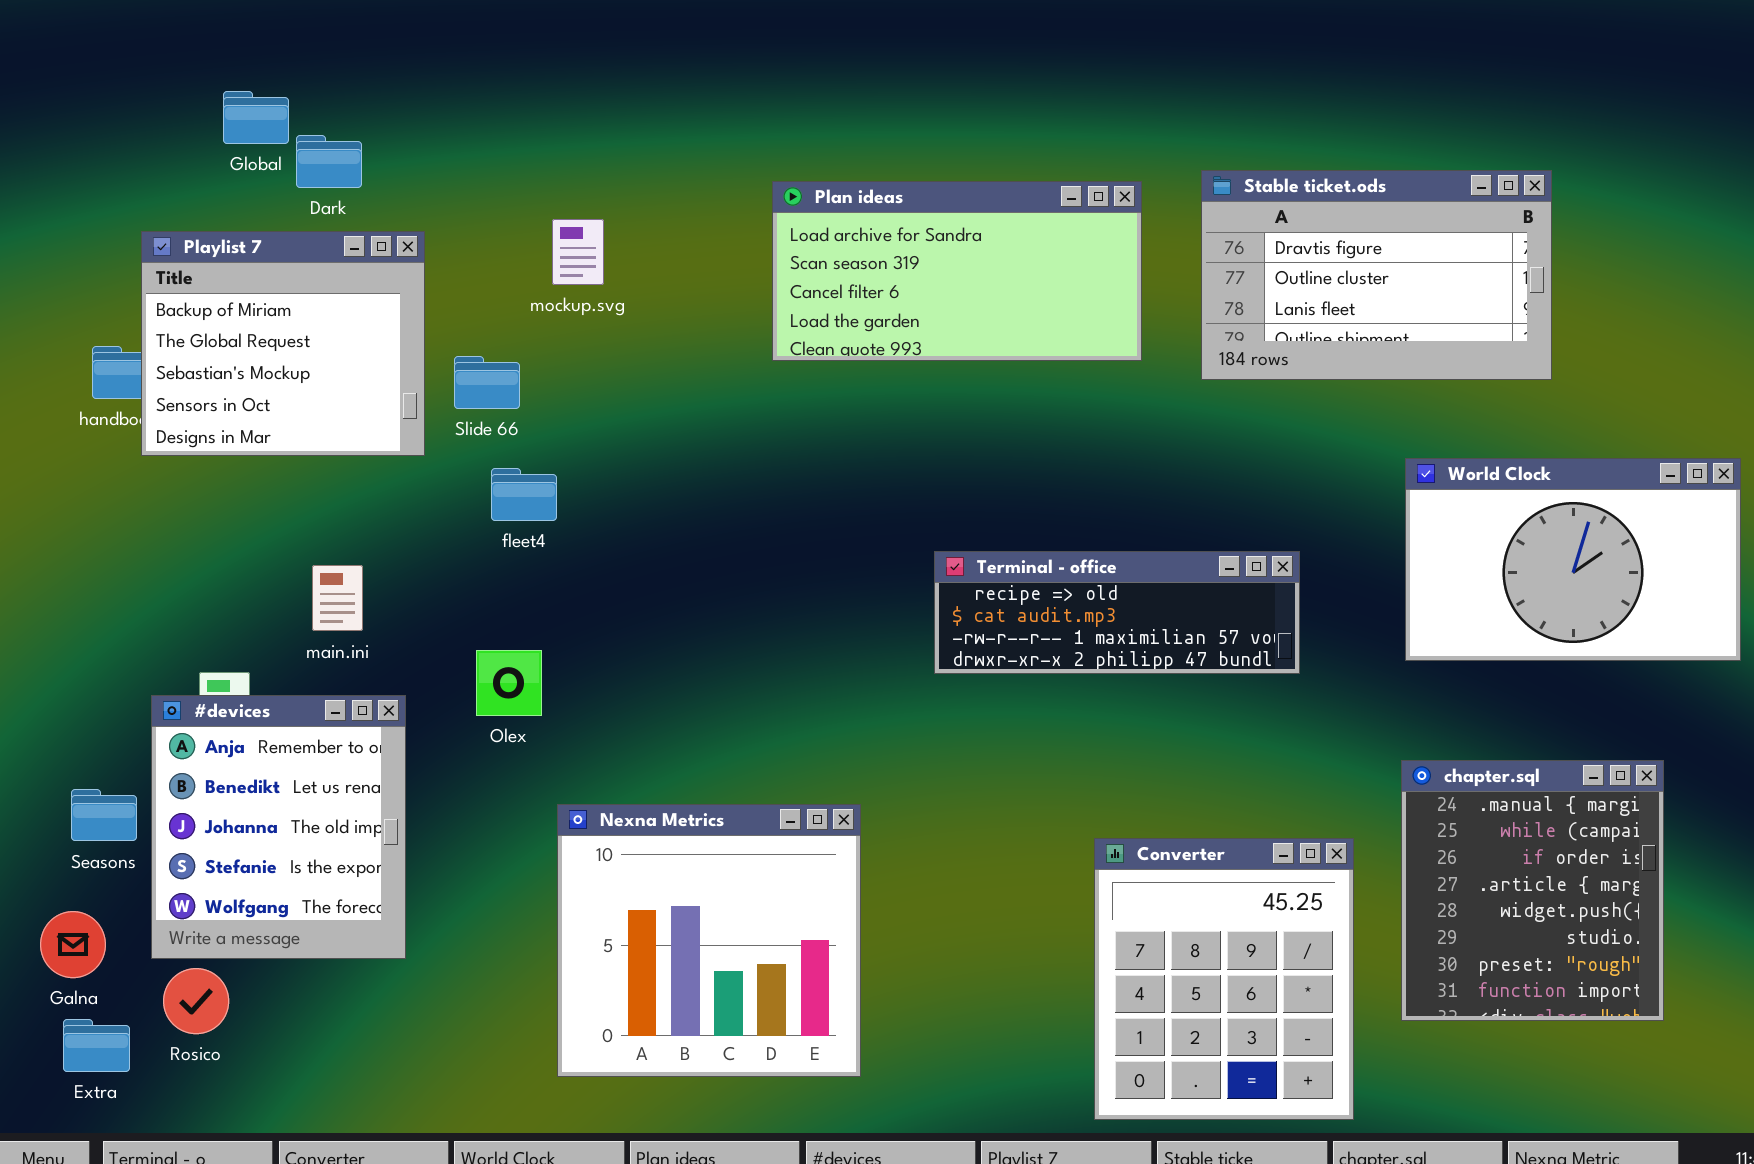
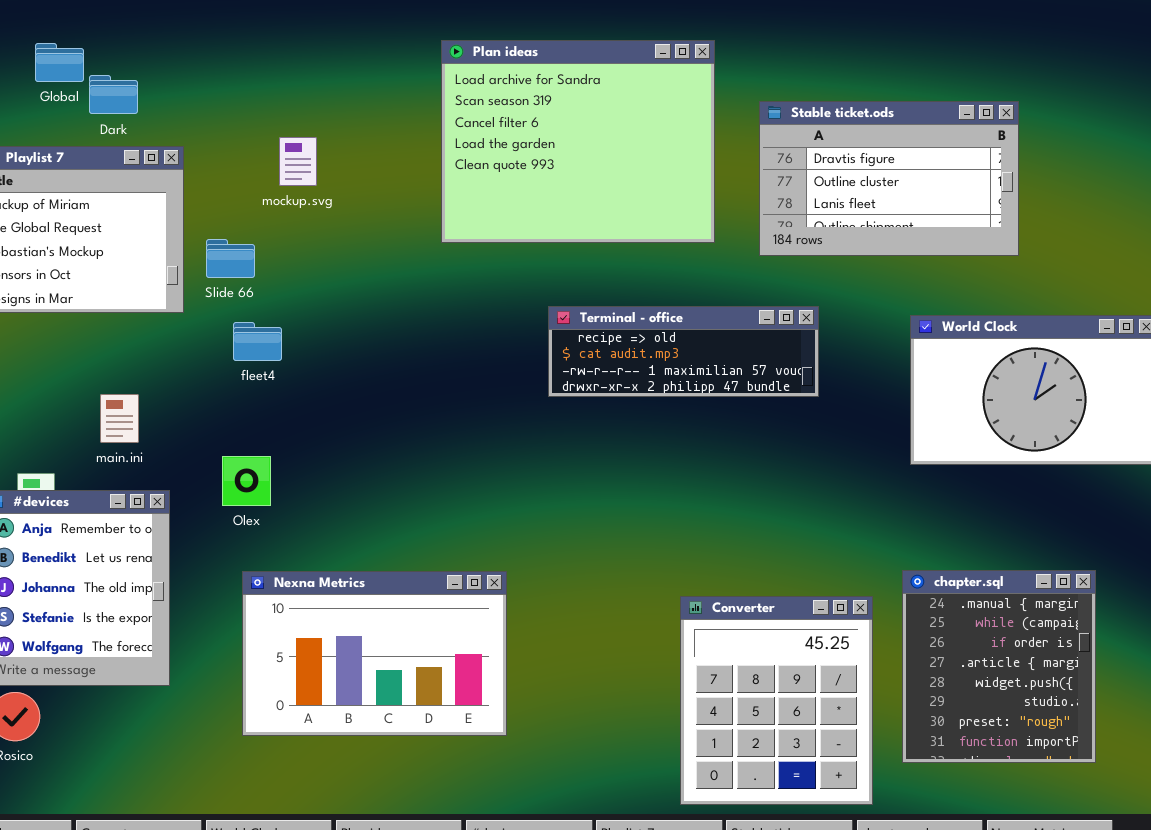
Plan ideas: [772,181,1142,361] -> [441,40,715,243], resized
Terminal - office: [934,551,1300,674] -> [548,306,819,397], moved
chapter.sql: [1401,760,1664,1021] -> [902,570,1096,763], moved
Nexna Metrics: [557,804,861,1077] -> [242,571,507,736], resized

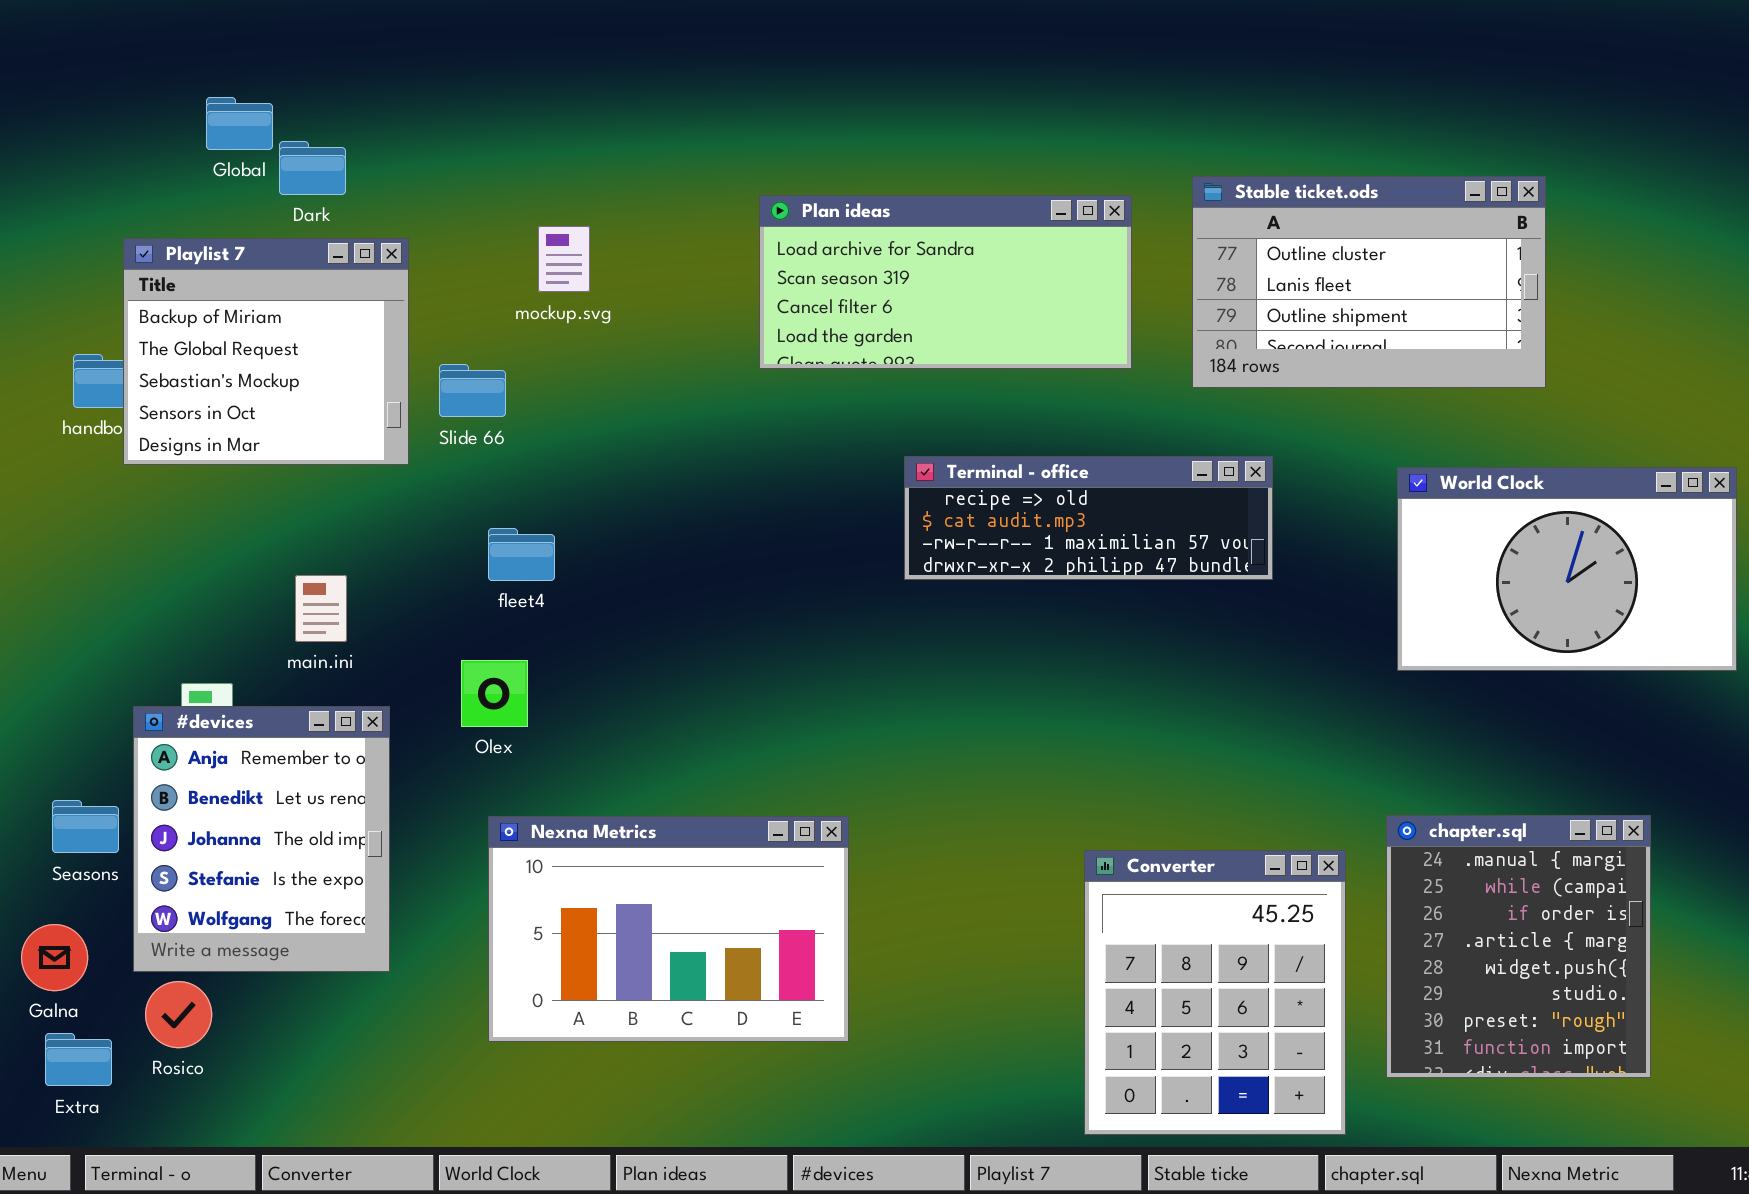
Plan ideas: [441,40,715,243] -> [759,195,1132,369], resized
Stable ticket.ods: [759,101,1019,256] -> [1192,176,1546,388], scrolled down 1 row
fleet4: [233,322,282,361] -> [488,528,555,581], moved

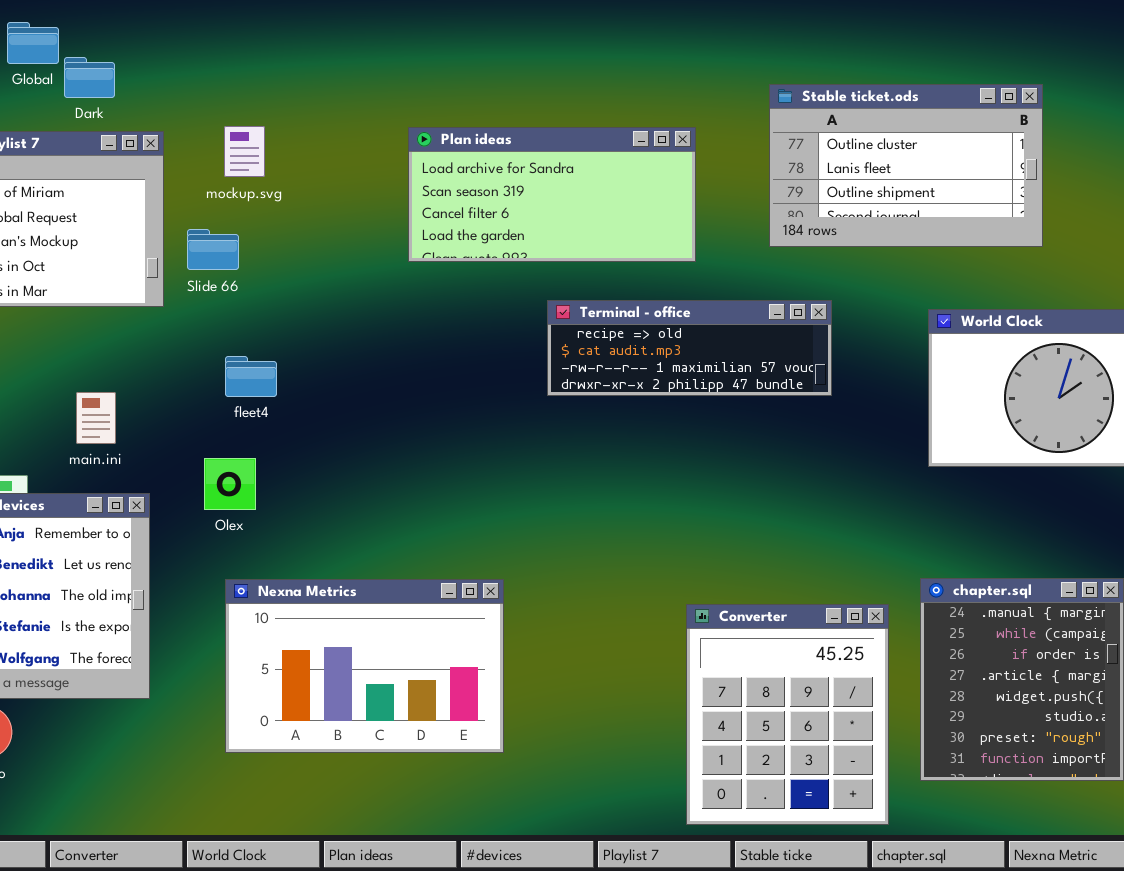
Plan ideas: [759,195,1132,369] -> [408,127,696,262], moved
mockup.svg: [538,226,590,292] -> [224,126,265,177], moved

